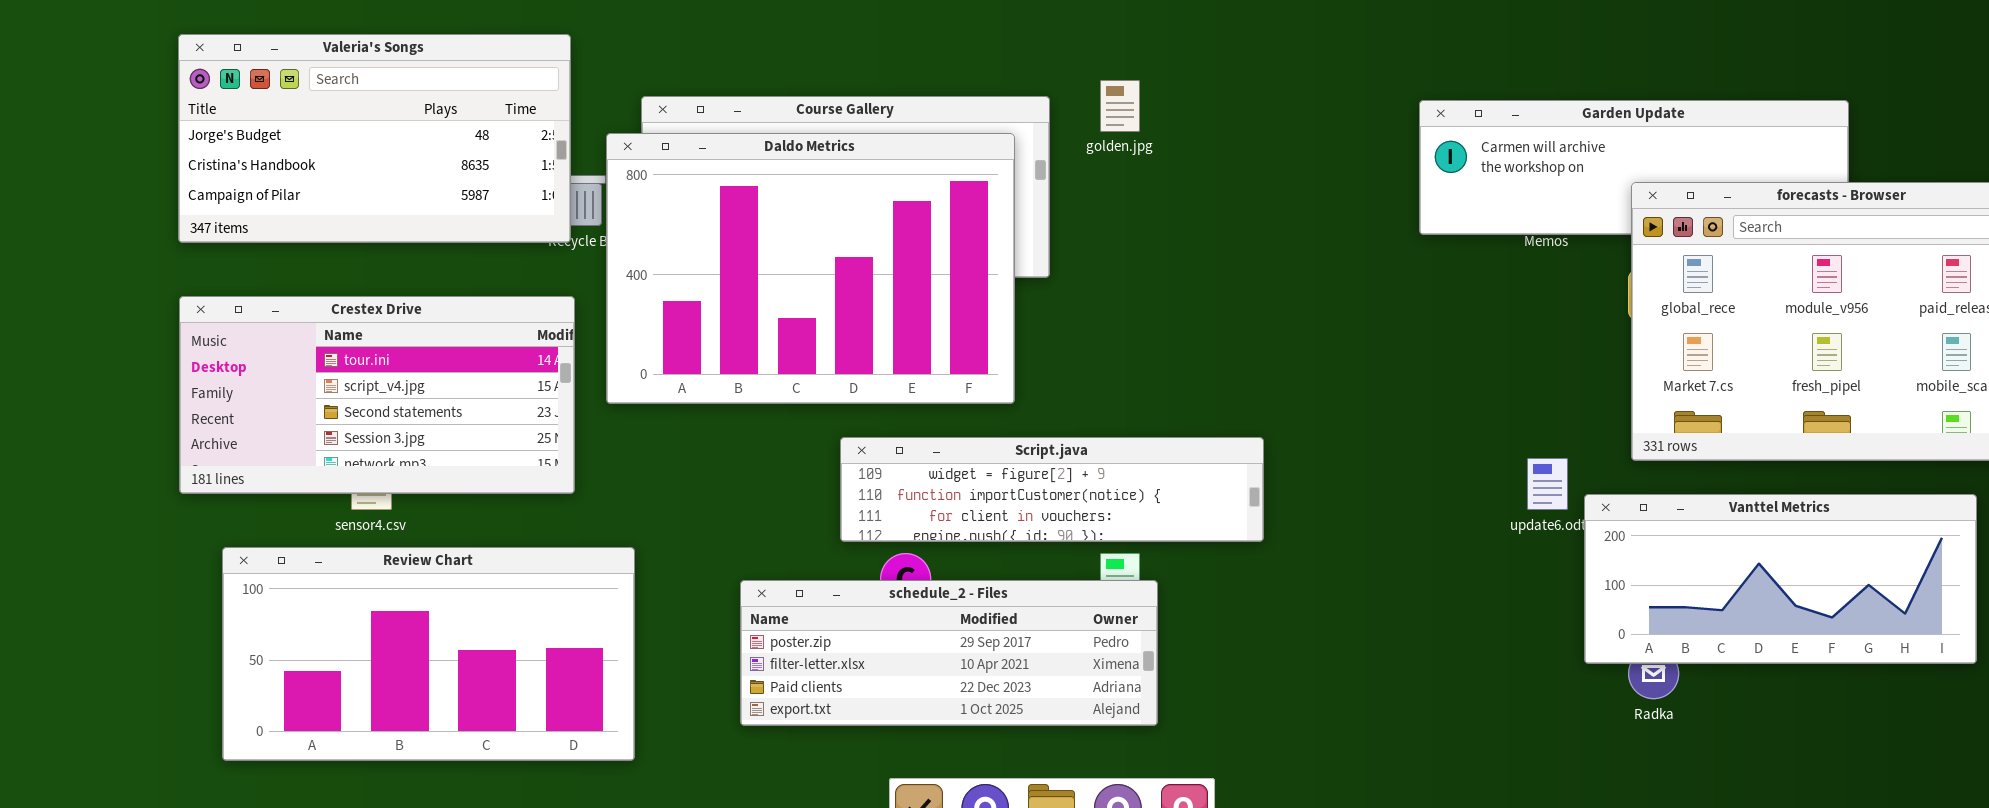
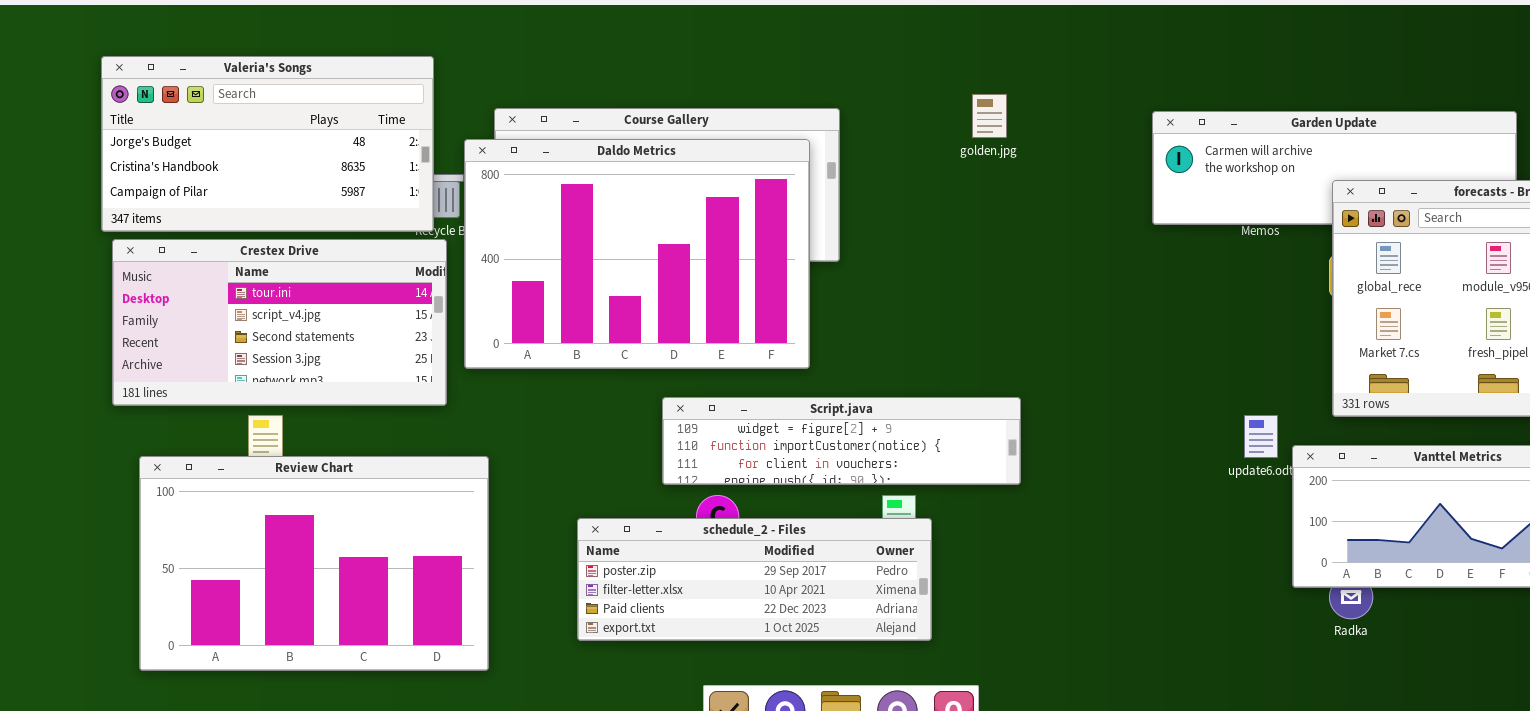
golden.jpg: [1100,80,1140,132] -> [972,94,1007,138], moved
Crestex Drive: [179,296,575,494] -> [112,239,447,406], moved
Review Chart: [222,547,635,761] -> [139,456,489,671], resized

